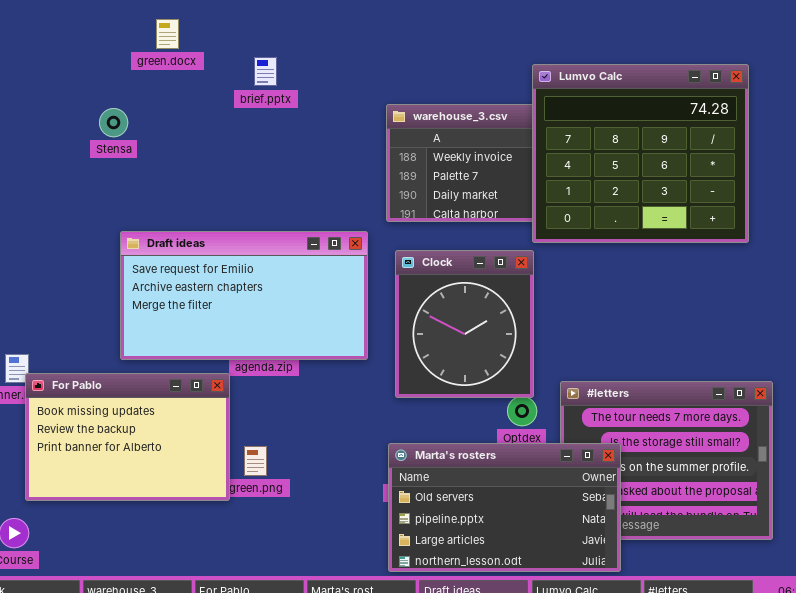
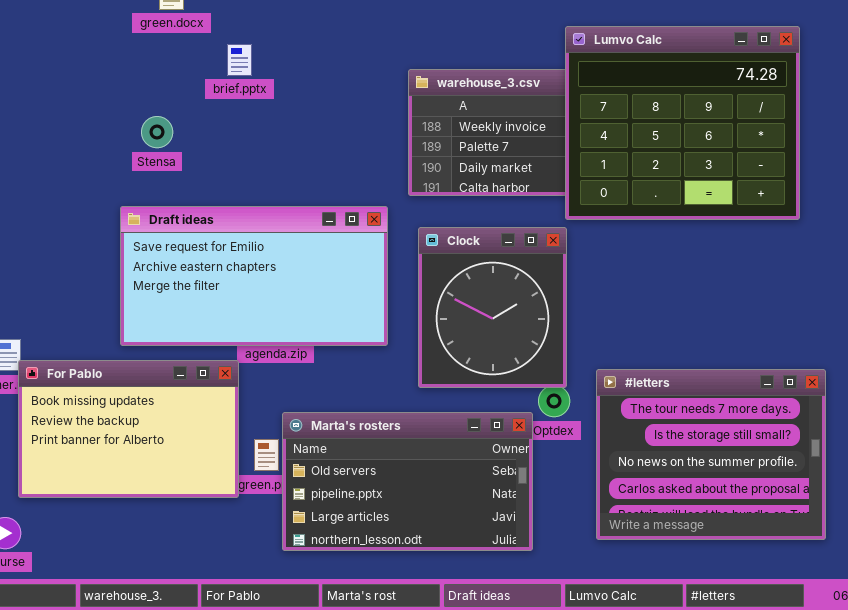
brief.pptx: [254,57,277,86] -> [227,44,252,76], moved
Stensa: [99,108,128,137] -> [141,116,173,148], moved
Marta's rosters: [388,443,621,572] -> [282,412,533,551], moved

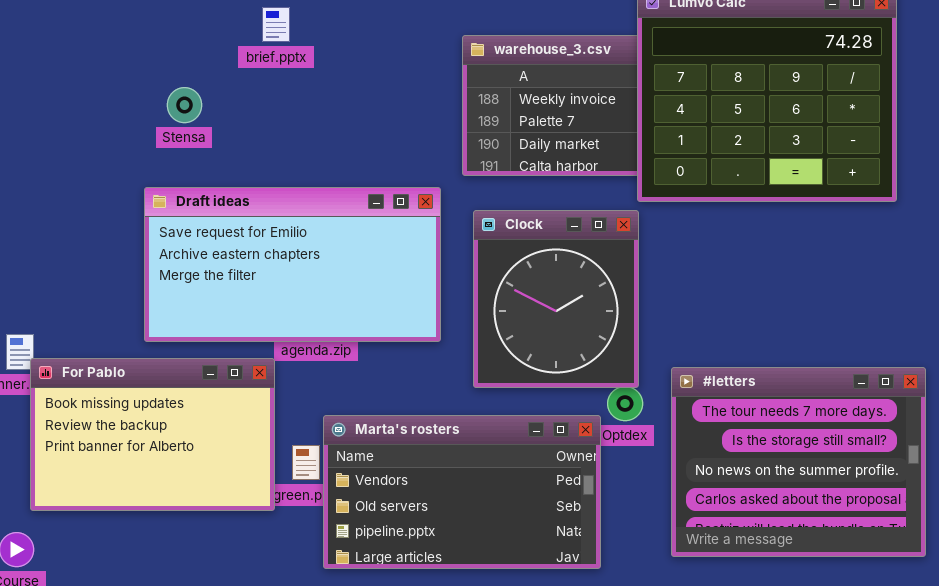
Marta's rosters: [282,412,533,551] -> [323,415,601,569], scrolled up 1 row

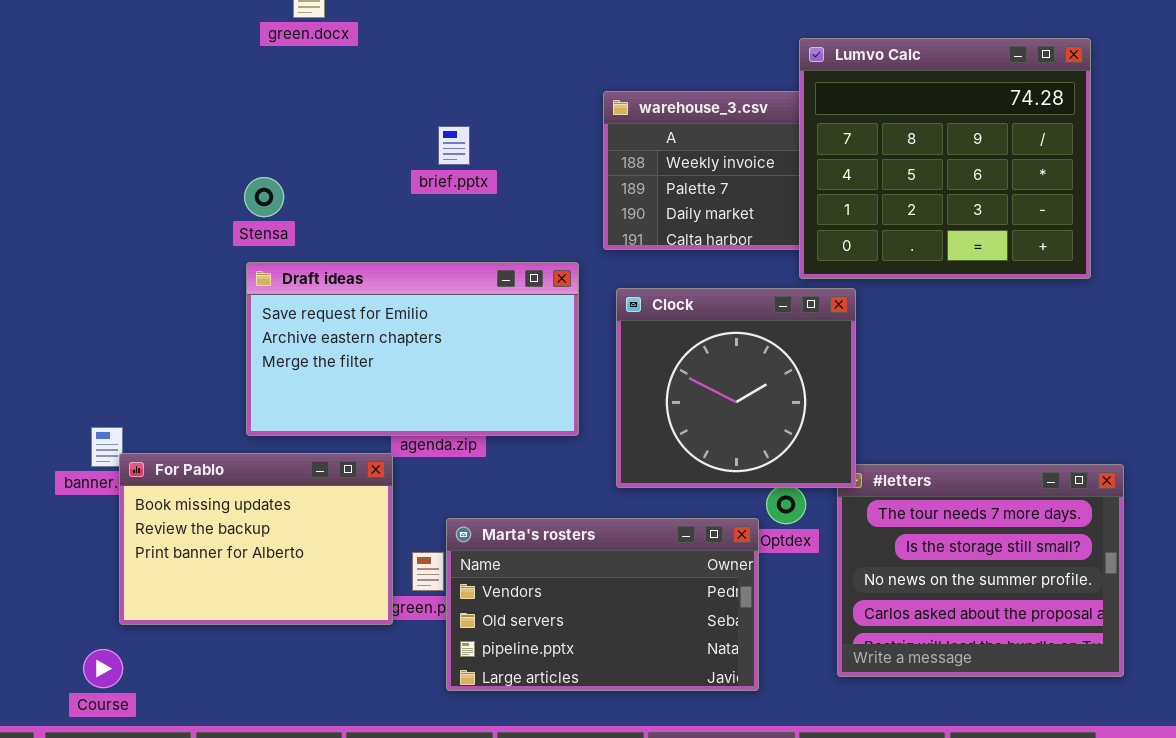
brief.pptx: [262,7,290,42] -> [438,126,470,165], moved
Stensa: [167,87,202,123] -> [244,177,284,217], moved
Clock: [473,210,639,388] -> [616,288,856,488], resized

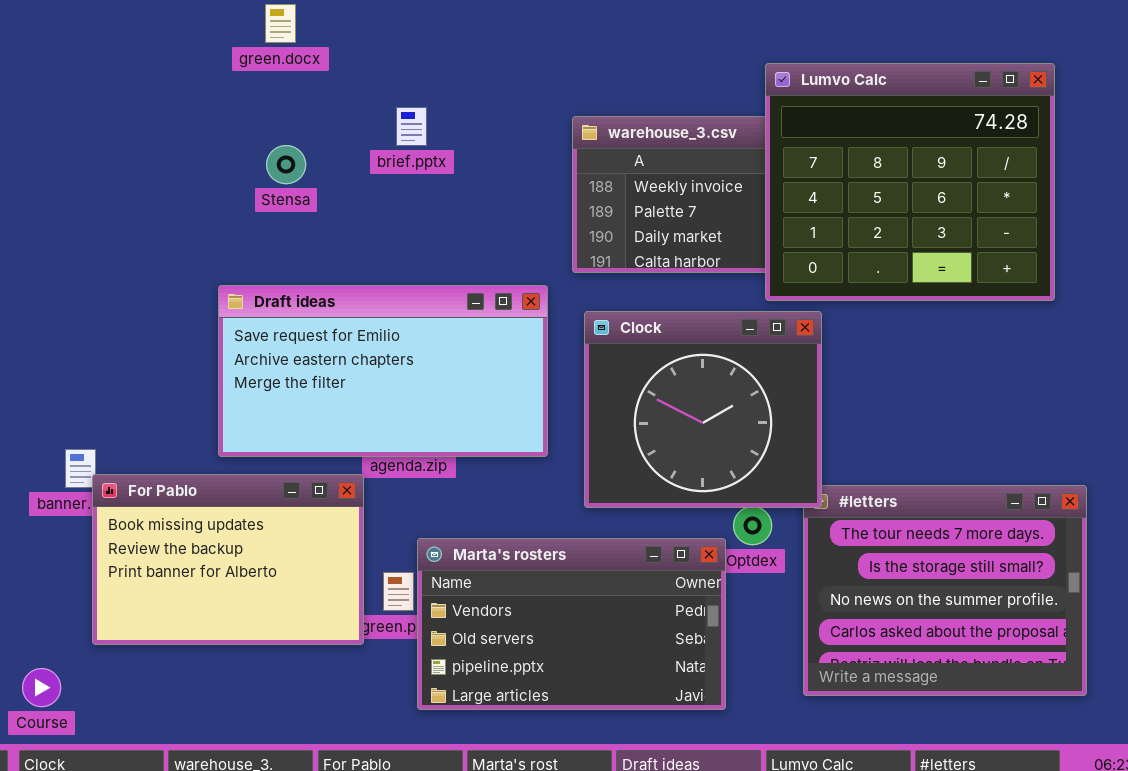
brief.pptx: [438,126,470,165] -> [396,107,427,146], moved
Stensa: [244,177,284,217] -> [266,145,306,184], moved
Course: [83,649,123,688] -> [22,668,61,707], moved

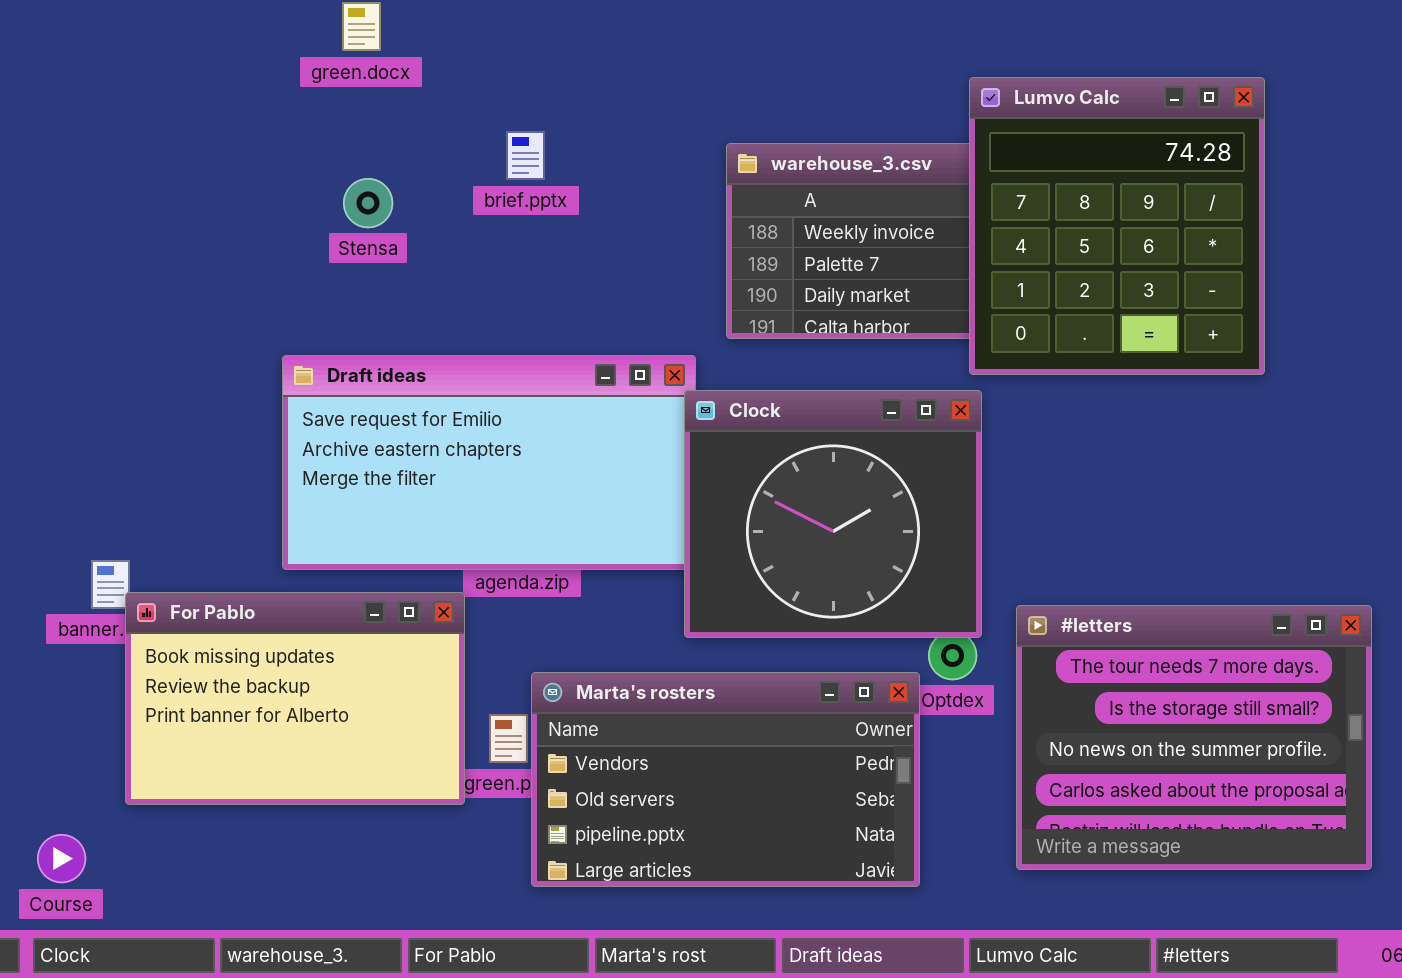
Lumvo Calc: [765,63,1055,301] -> [969,77,1265,375], resized
Clock: [584,311,822,508] -> [684,390,982,638], moved

